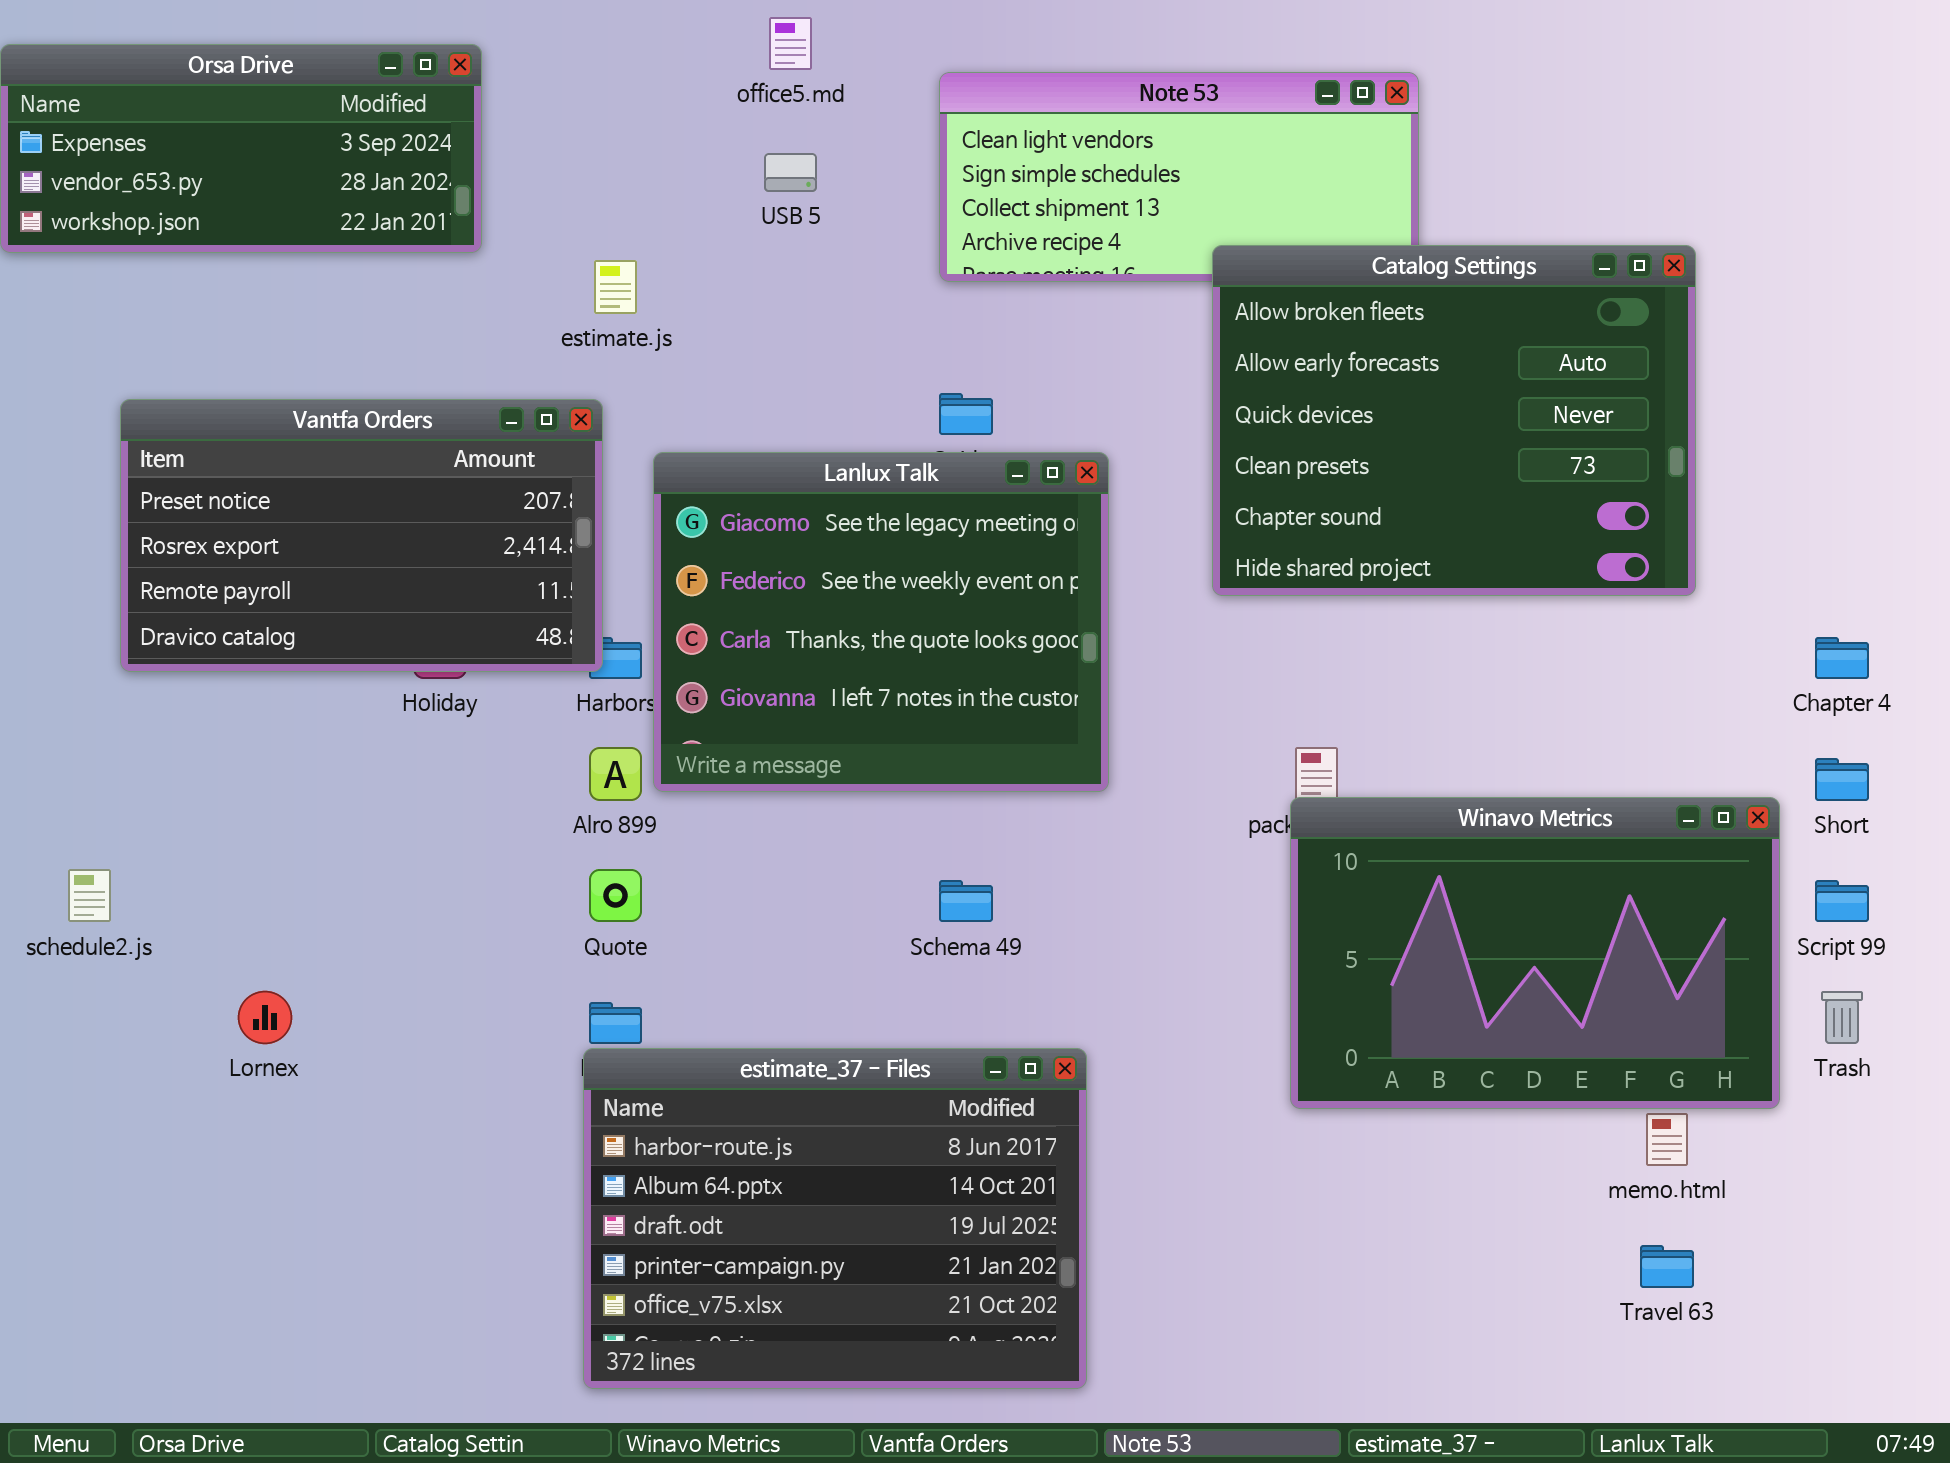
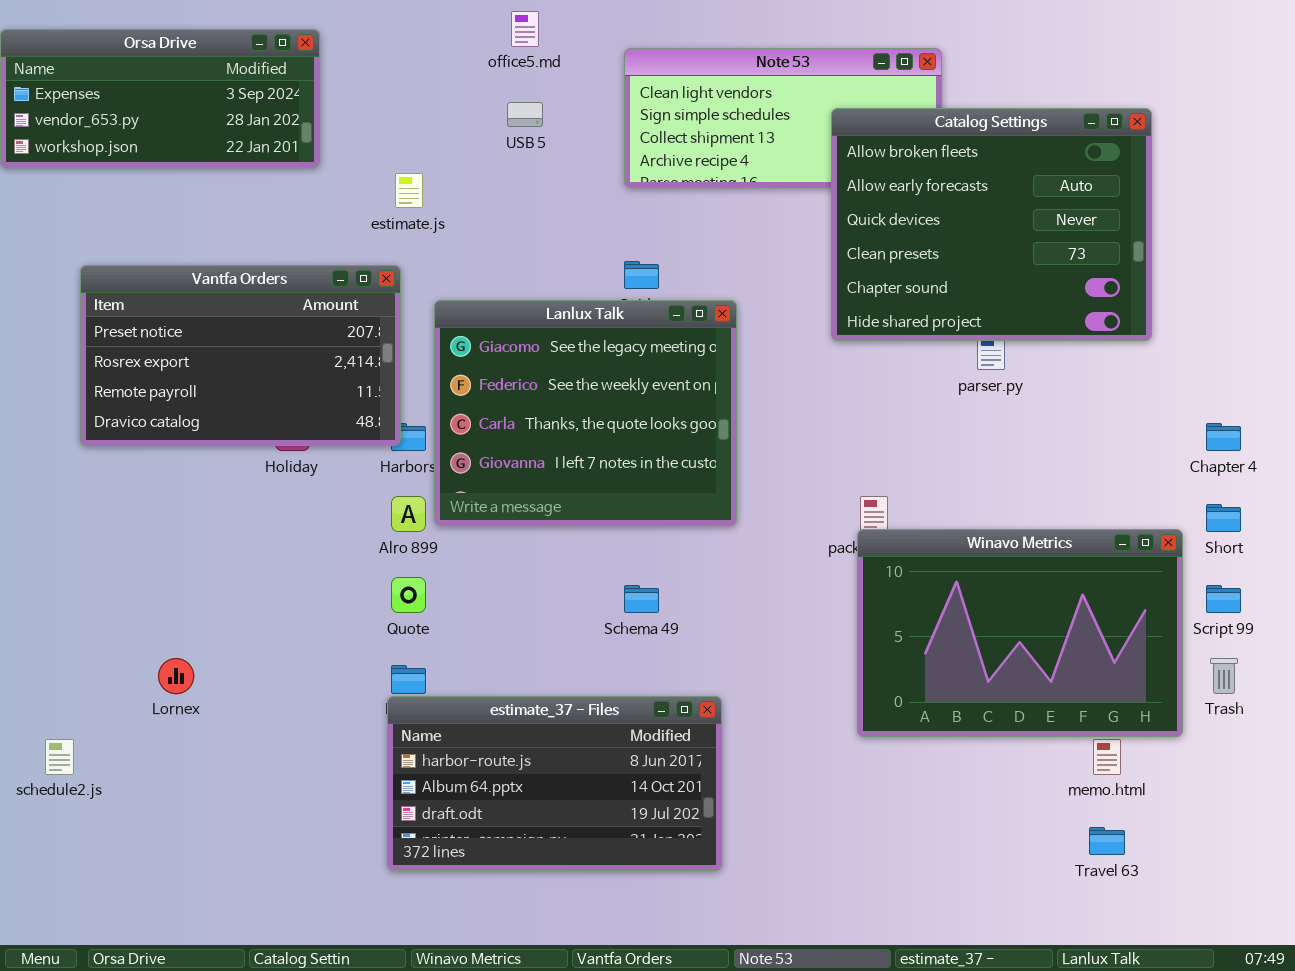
Catalog Settings: [1212,245,1696,596] -> [831,108,1152,341], moved
schedule2.js: [68,869,111,922] -> [45,739,74,775], moved
estimate_37 - Files: [583,1048,1087,1389] -> [387,696,722,871], resized

